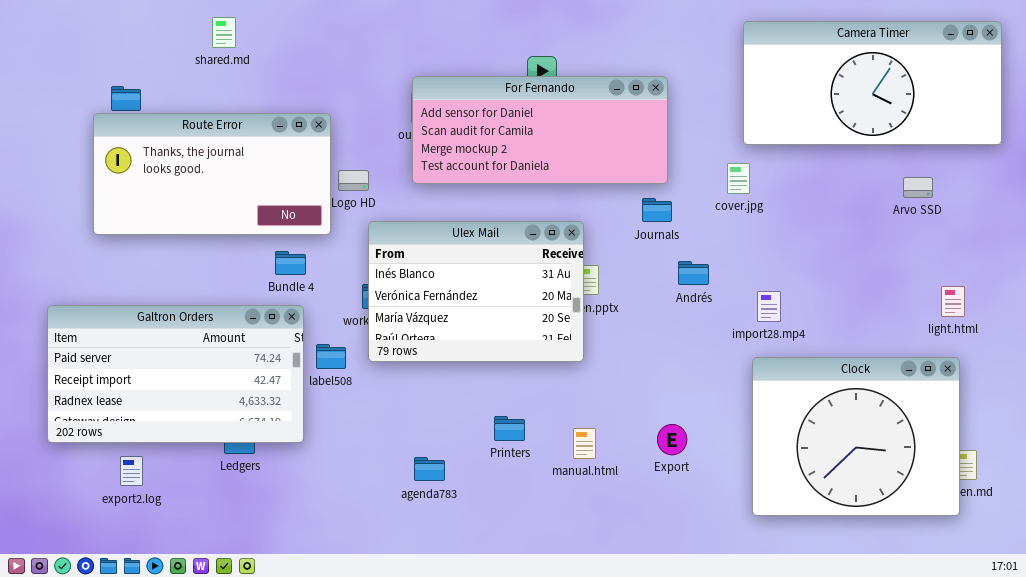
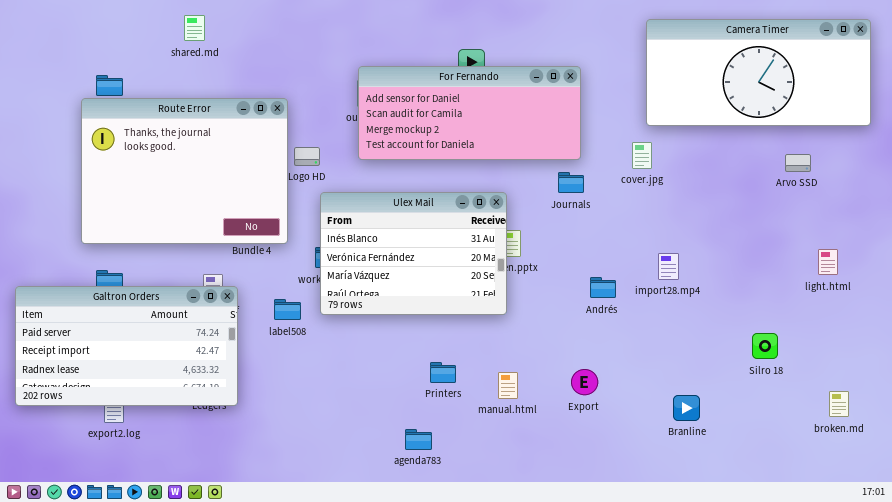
Route Error: [93,113,331,235] -> [81,98,288,244], resized
Andrés: [678,261,709,285] -> [590,277,616,298], moved
Galtron Orders: [47,305,304,443] -> [15,286,238,406], moved
Clock: [752,357,960,516] -> none, closed
agenda783: [414,457,445,481] -> [405,429,432,450], moved

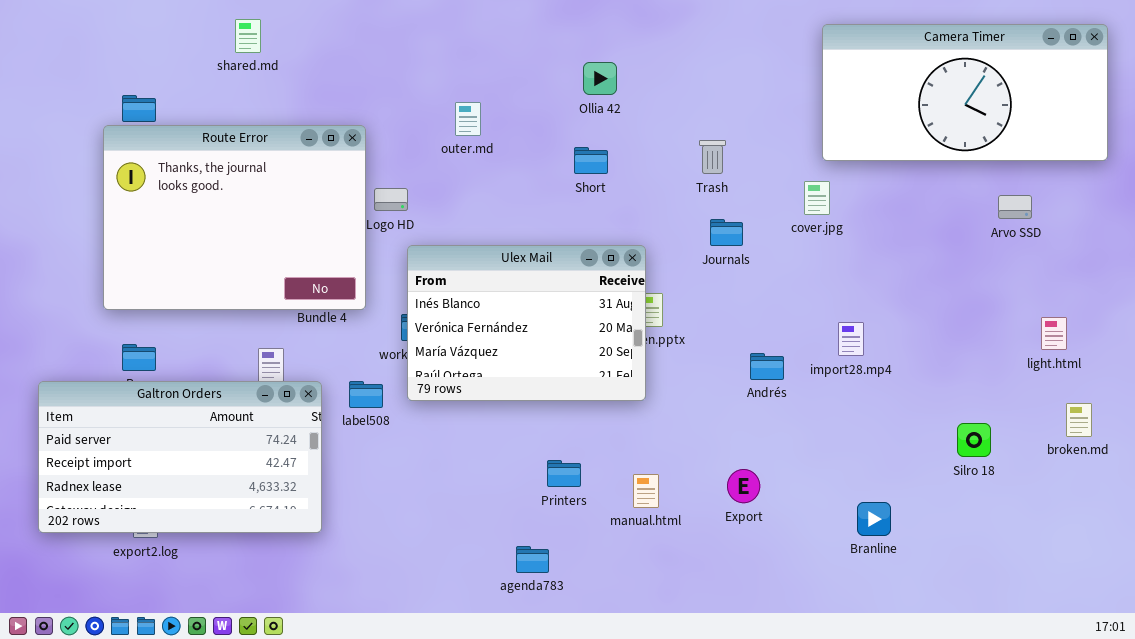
For Fernando: [358,66,581,160] -> none, closed
Galtron Orders: [15,286,238,406] -> [38,381,322,533], moved
broken.md: [829,391,849,417] -> [1066,403,1092,437], moved

